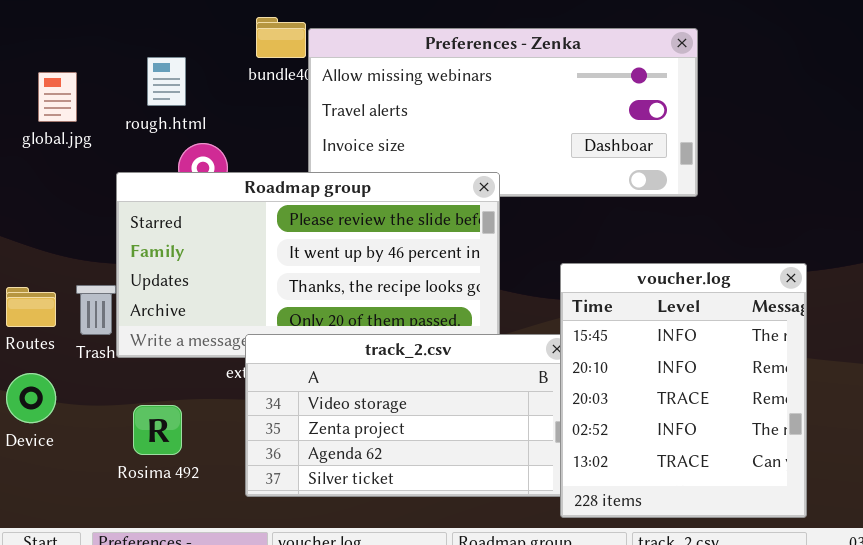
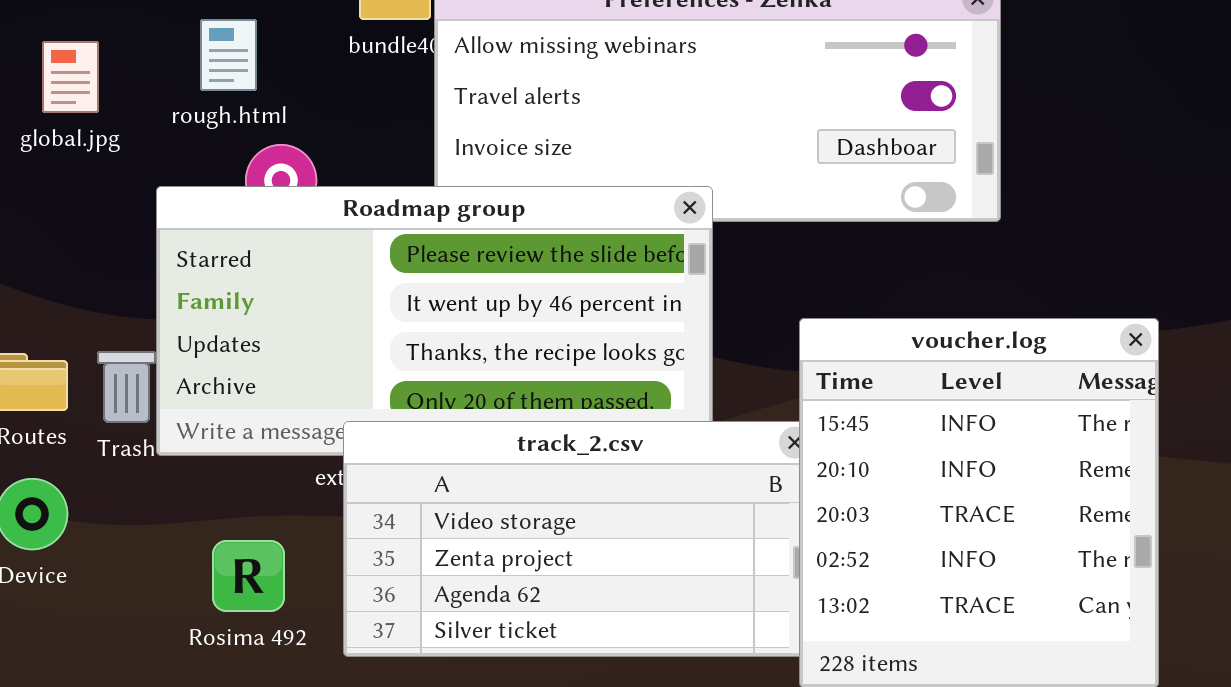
Rosima 492: [133,405,182,455] -> [212,540,285,612], moved

